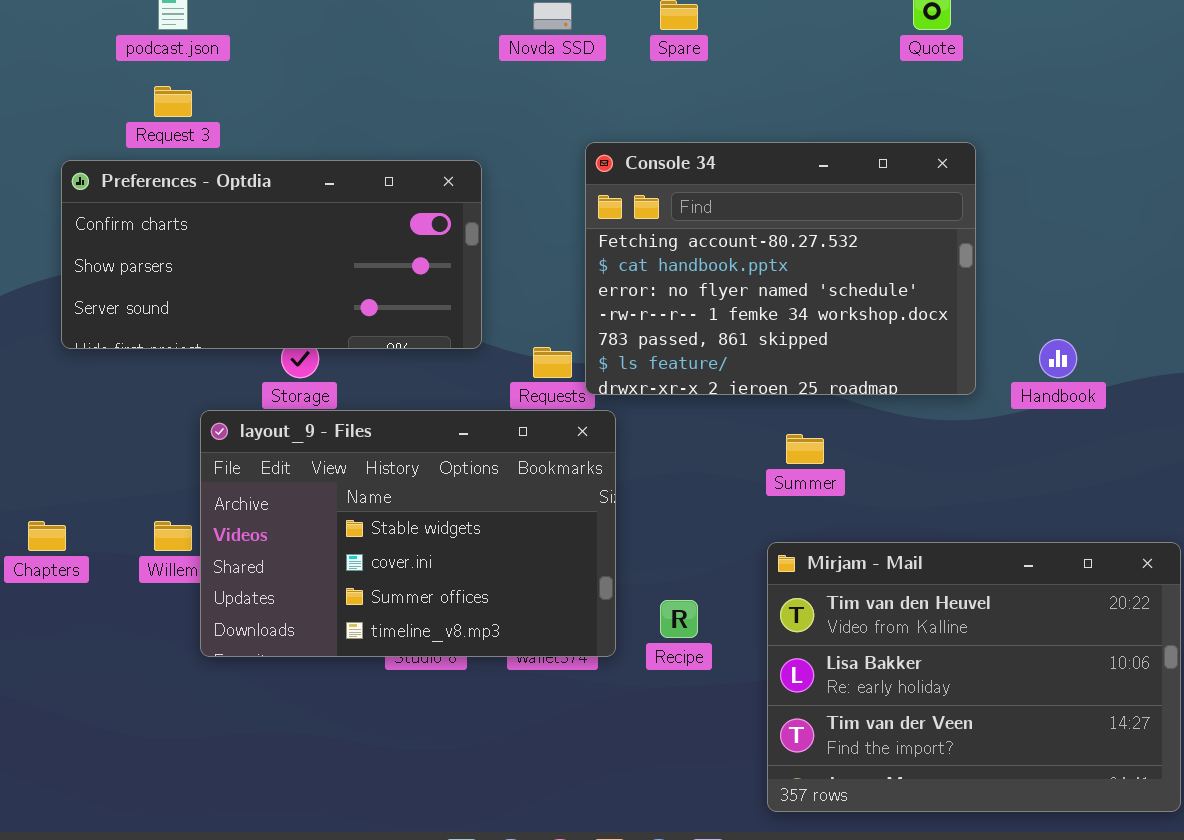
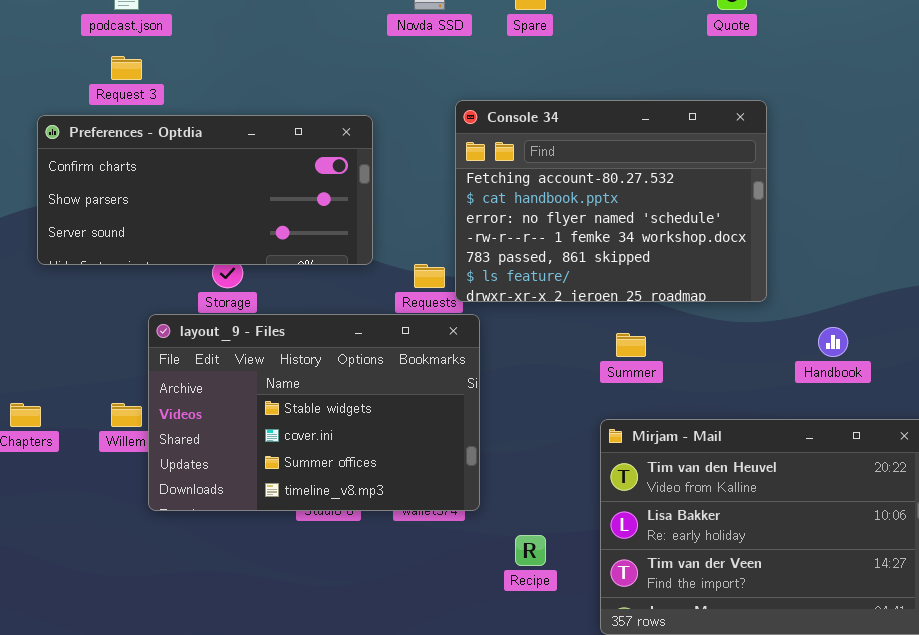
Handbook: [1039,339,1077,378] -> [818,327,848,357], moved
Recipe: [660,600,698,638] -> [515,535,546,566], moved

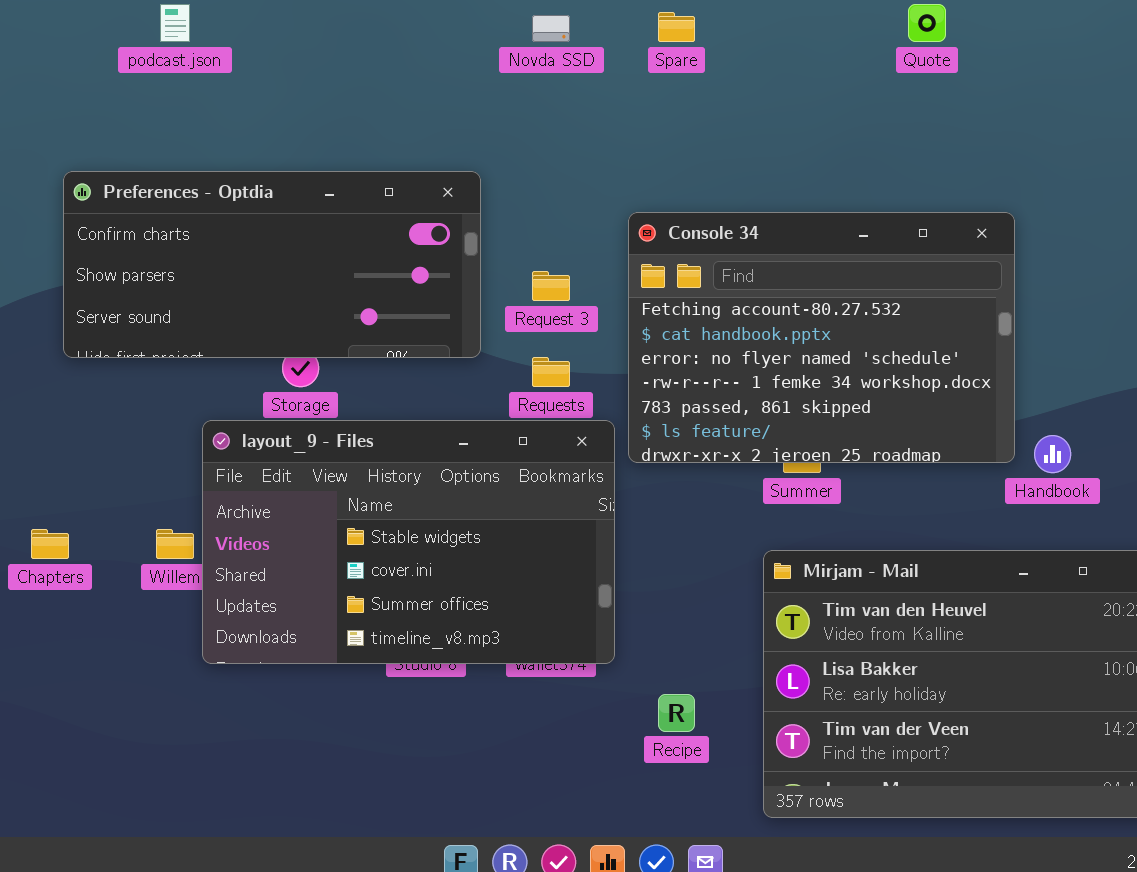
Request 3: [111,56,142,80] -> [532,271,570,301], moved
Console 34: [455,100,767,302] -> [628,212,1015,463], moved

